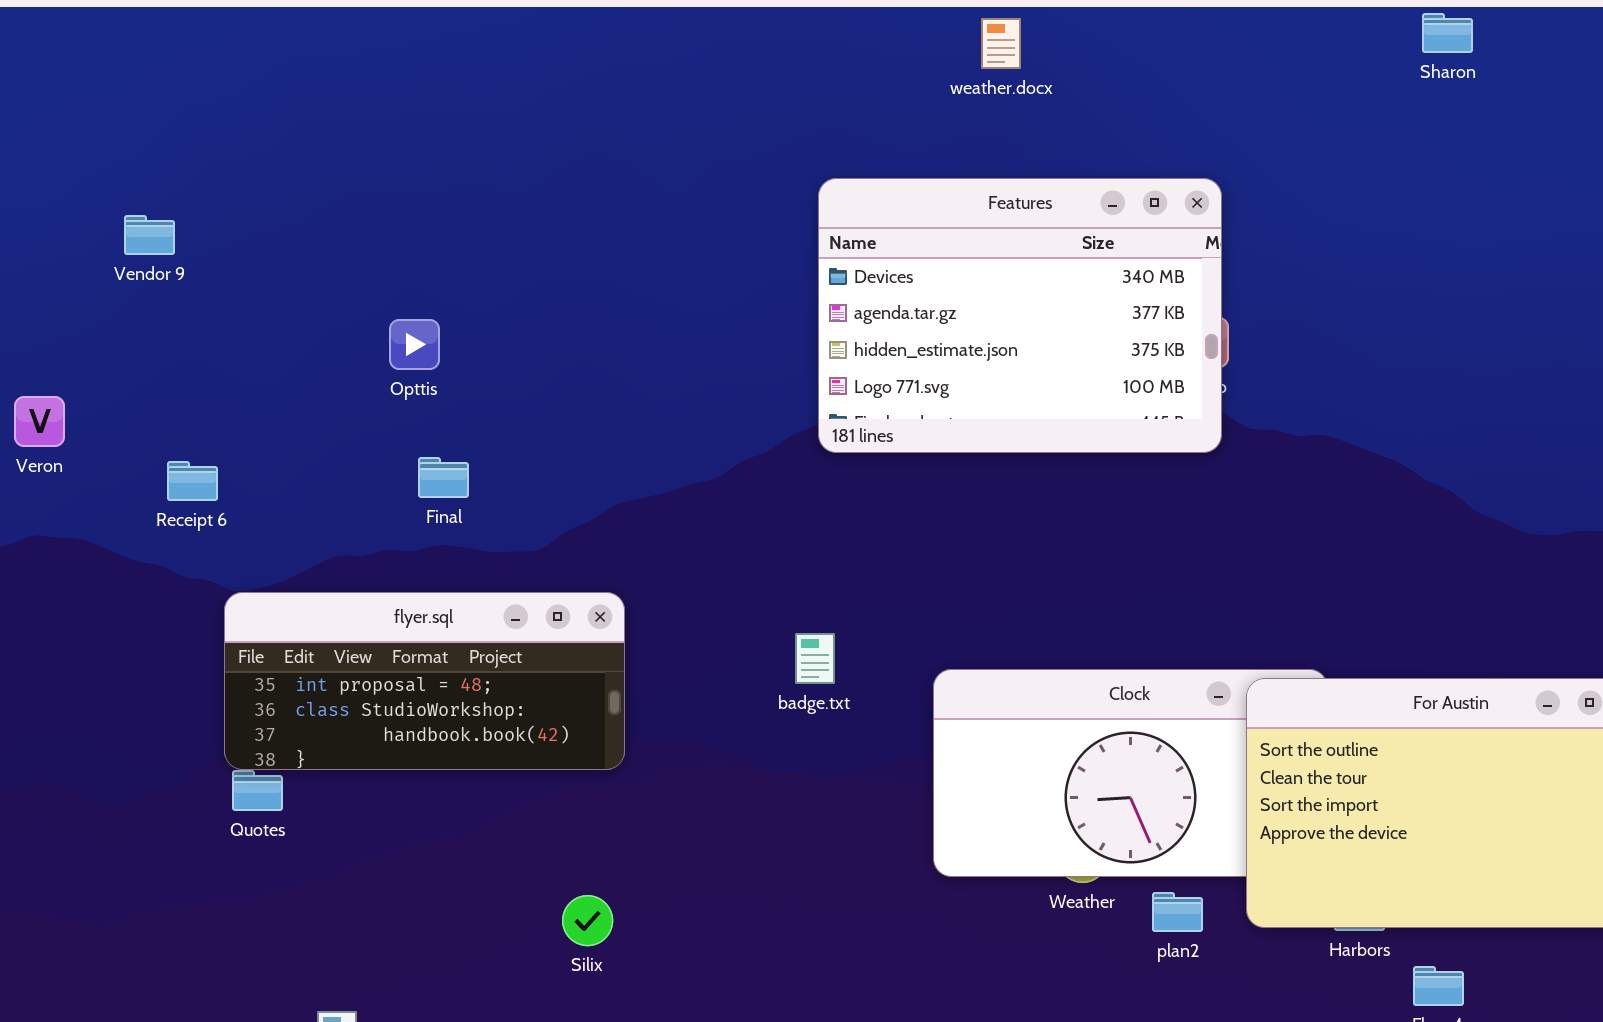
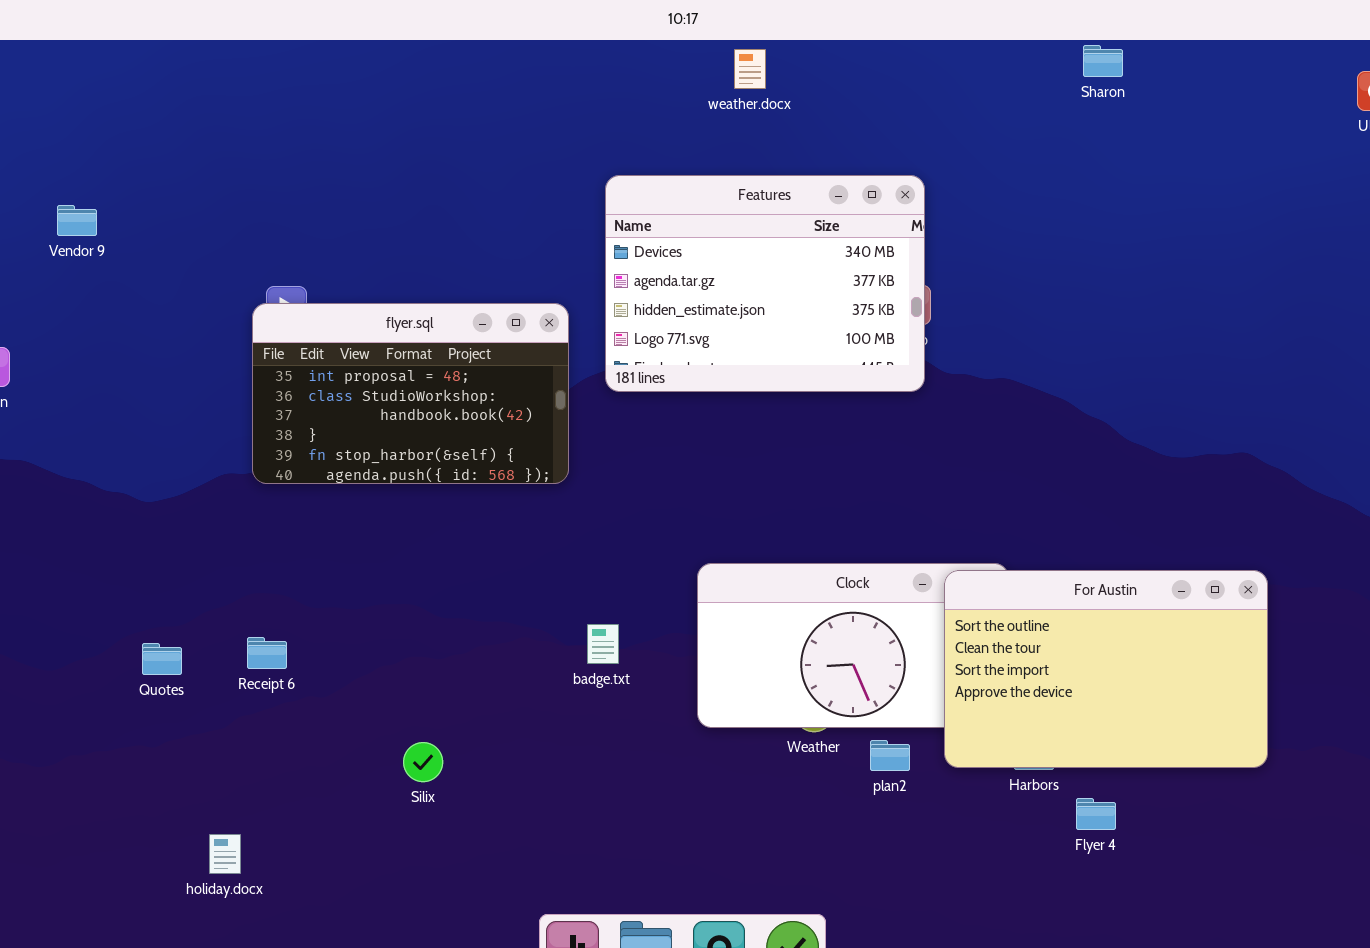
Receipt 6: [167,461,218,501] -> [247,637,287,669], moved
flyer.sql: [224,592,625,770] -> [252,303,569,484], moved, resized
badge.txt: [795,633,835,684] -> [587,624,619,664], moved

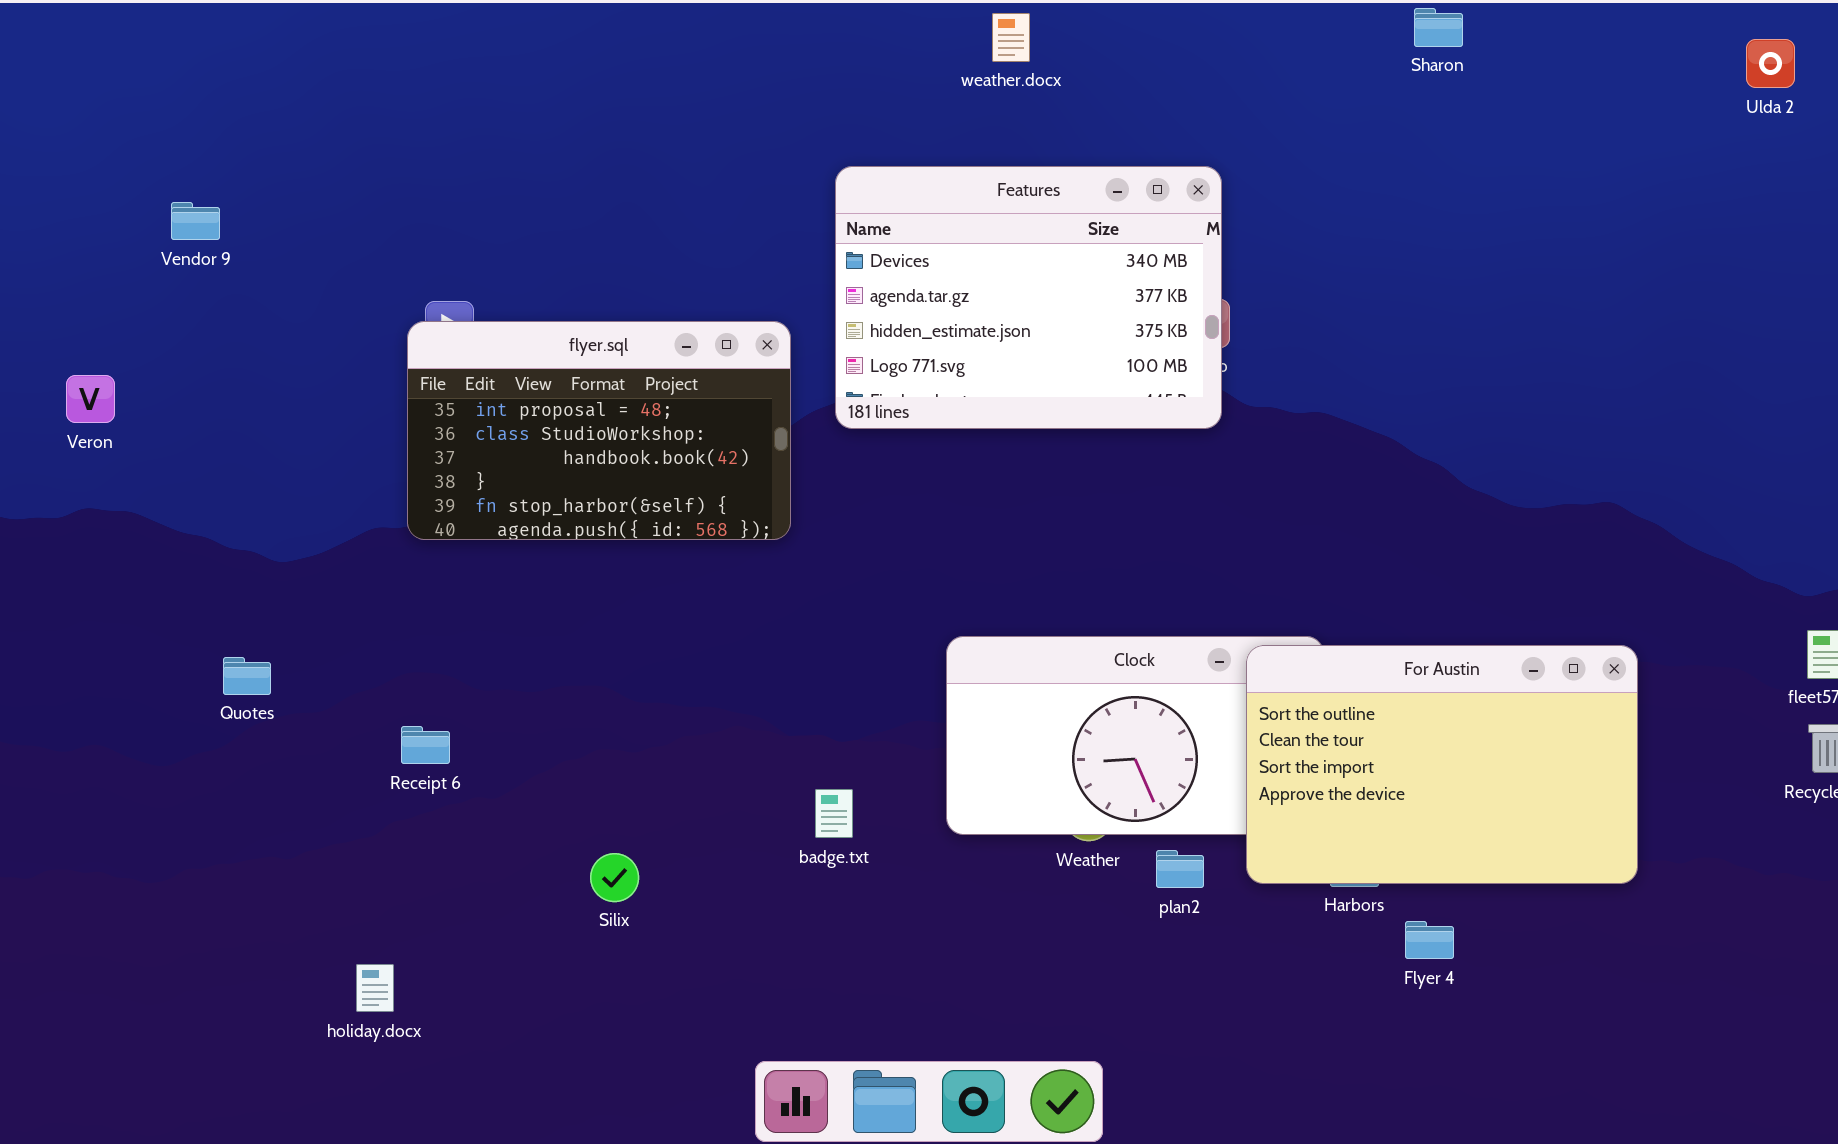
badge.txt: [587,624,619,664] -> [815,789,853,838], moved
Quotes: [142,643,182,675] -> [223,657,271,695], moved

